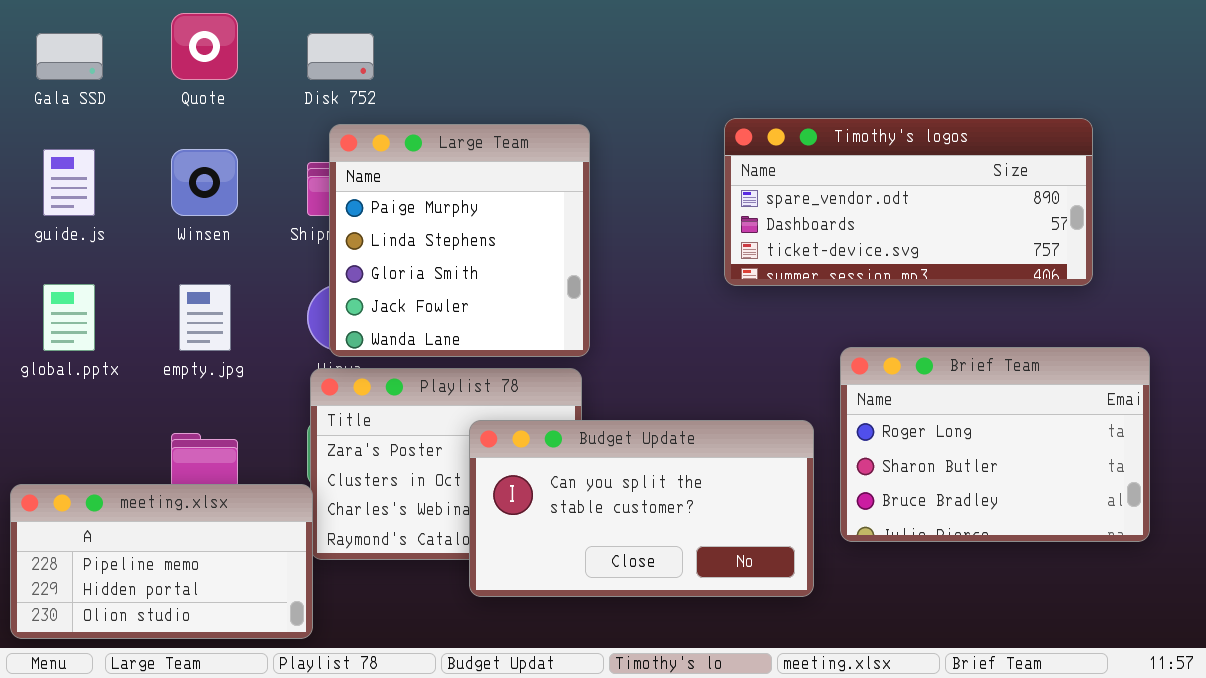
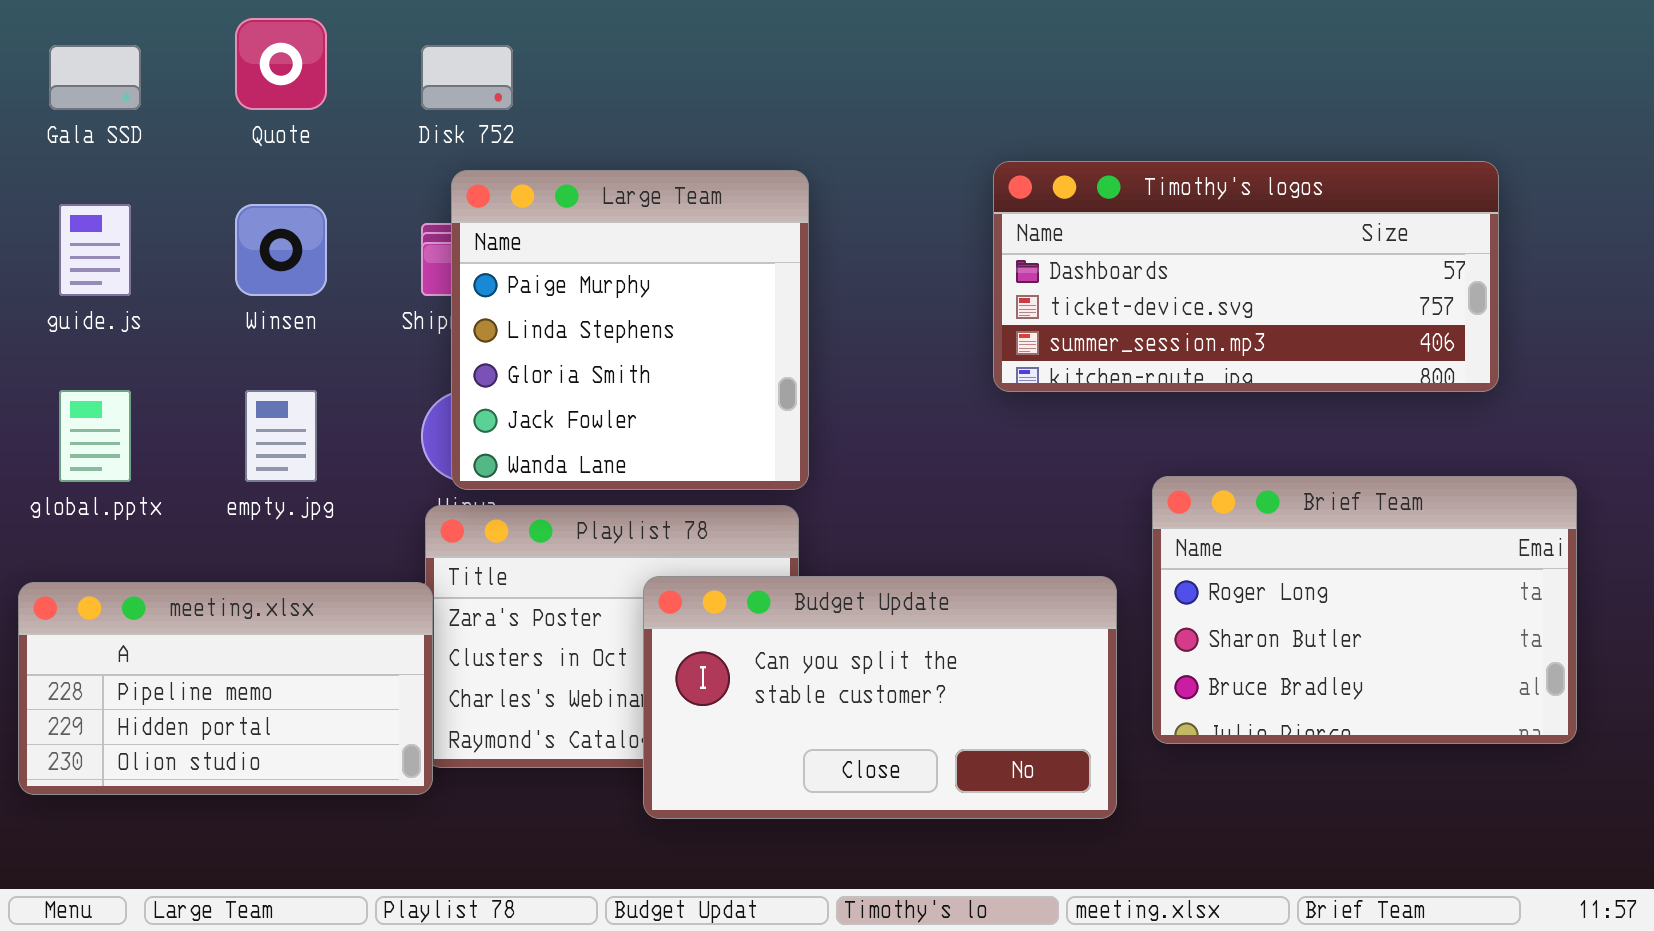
Timothy's logos: [724,118,1093,286] -> [993,161,1499,392], scrolled down 1 row
meeting.xlsx: [10,484,313,639] -> [18,582,433,795], moved

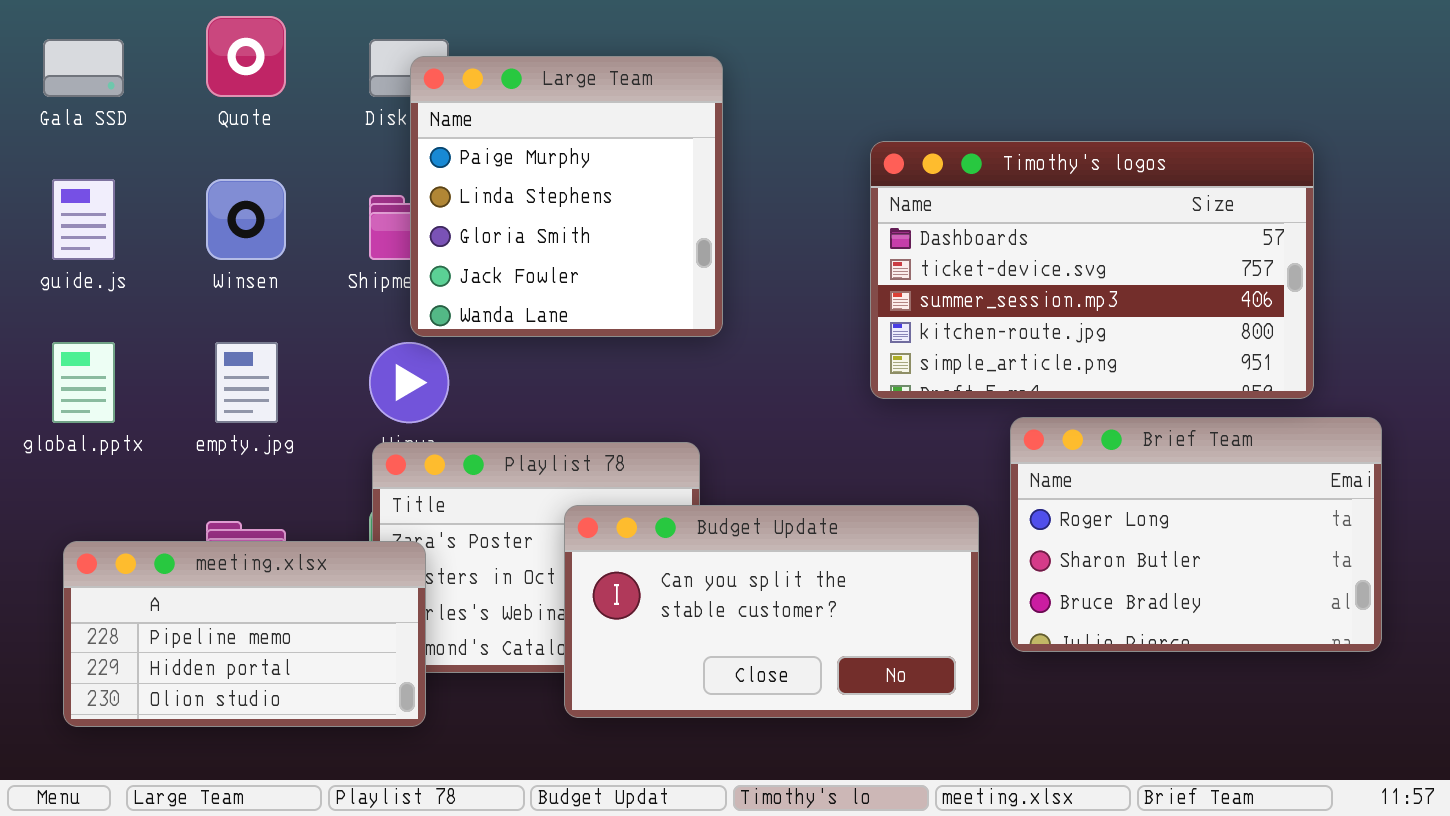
Timothy's logos: [993,161,1499,392] -> [870,141,1314,399], resized
Large Team: [451,170,809,490] -> [410,56,723,337], moved
meeting.xlsx: [18,582,433,795] -> [63,541,426,727], moved

